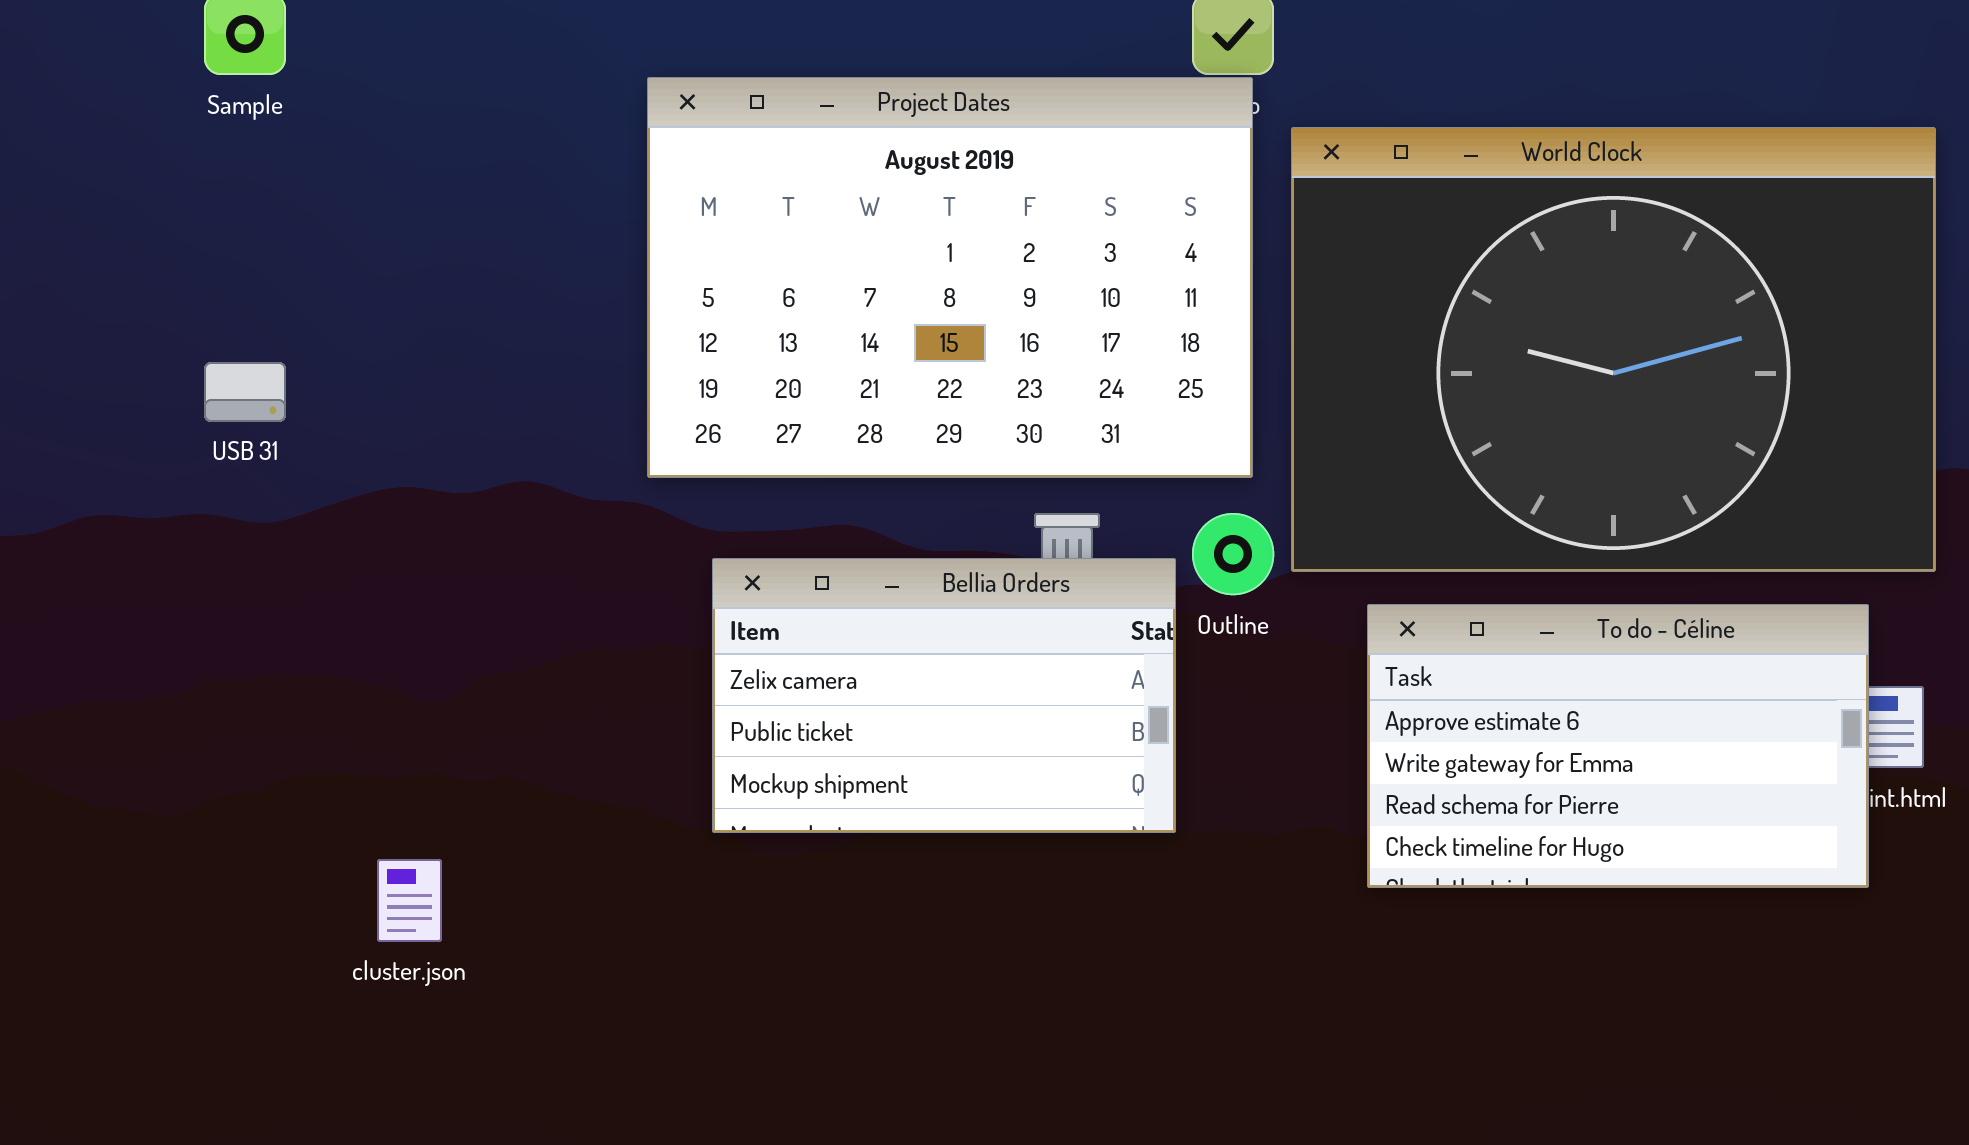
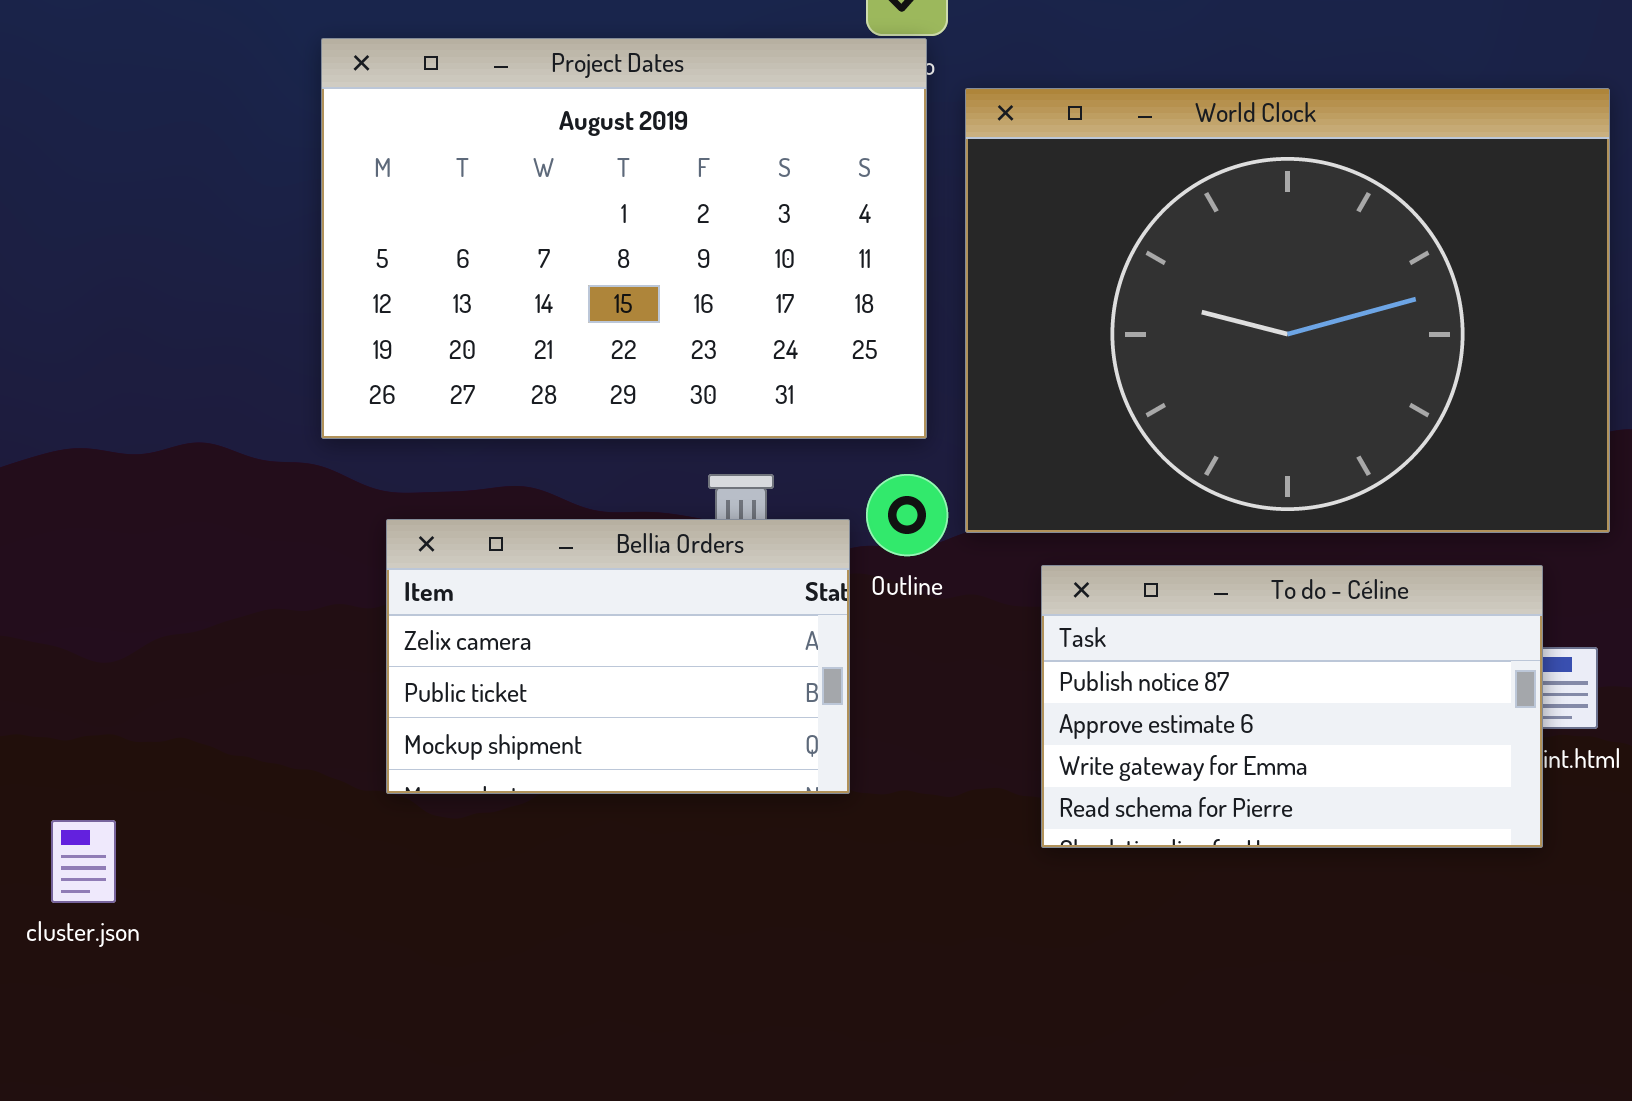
To do - Céline: [1367,604,1869,888] -> [1041,565,1543,848], scrolled up 1 row

